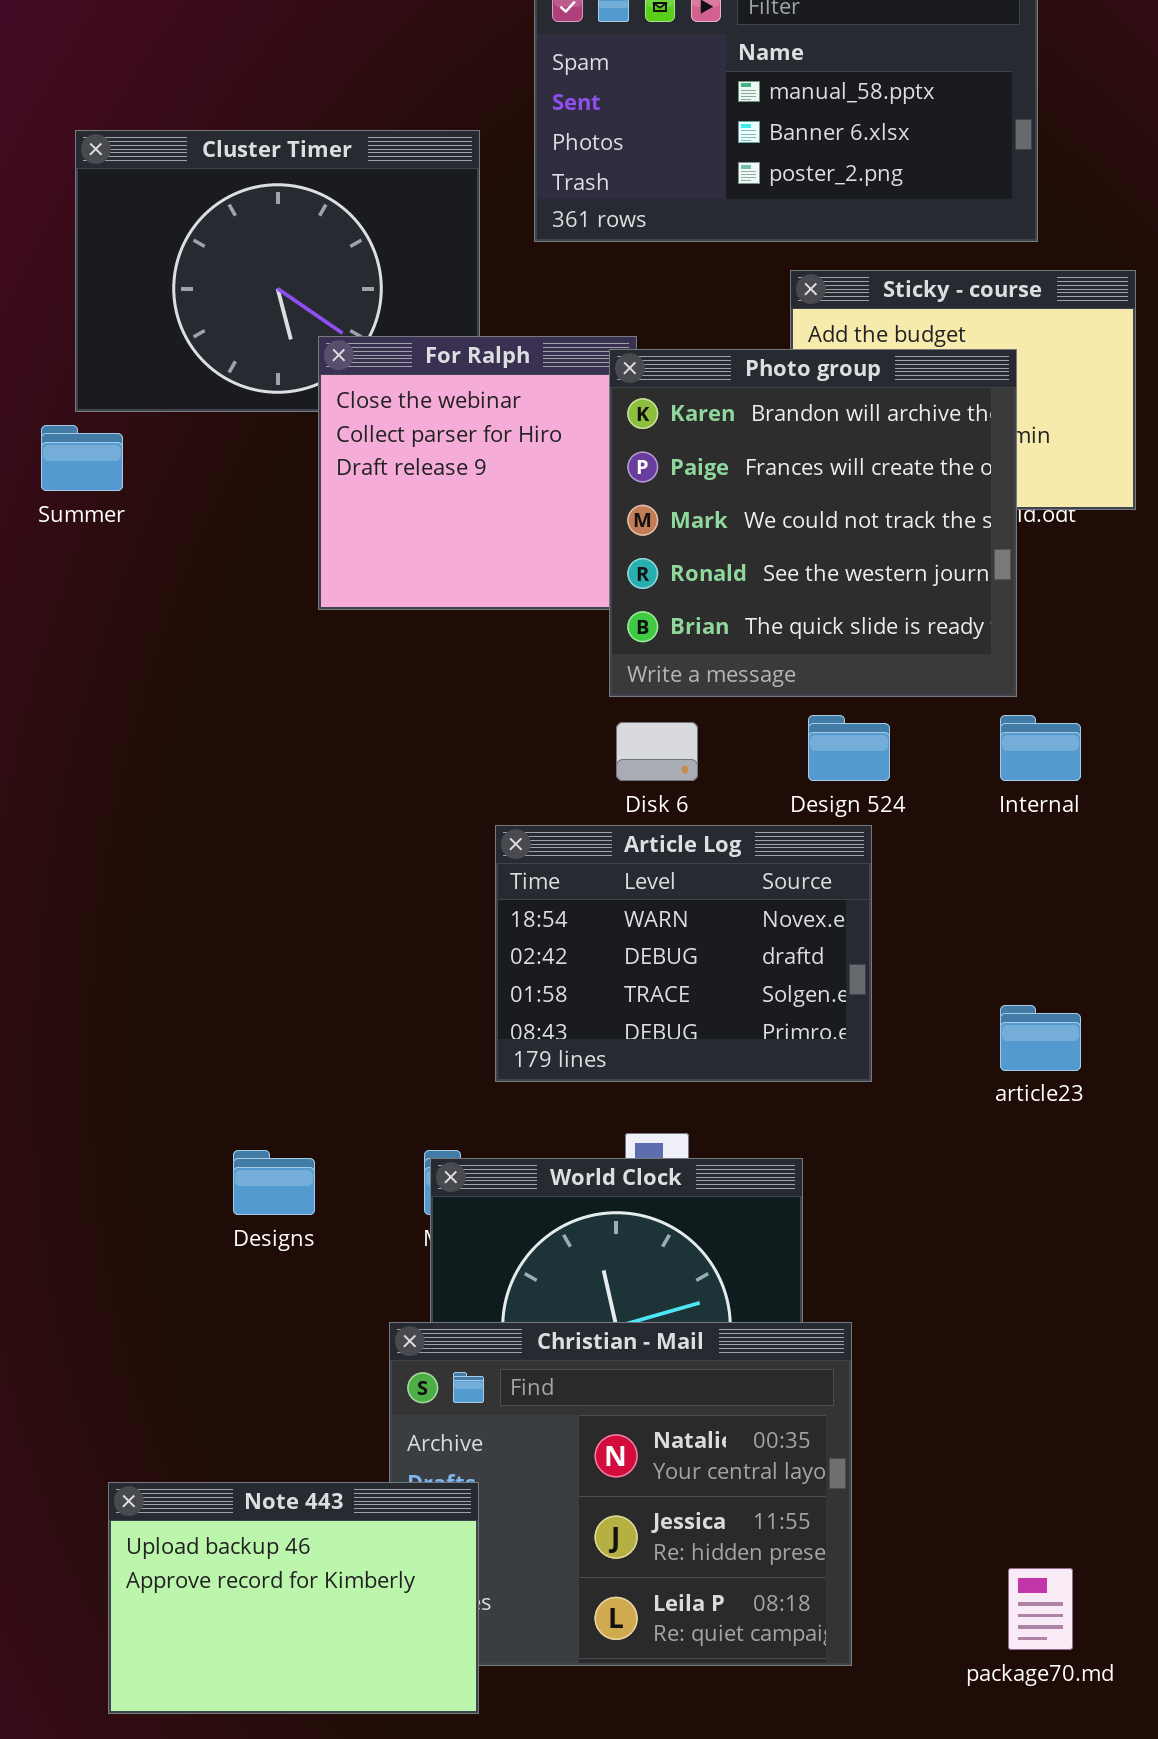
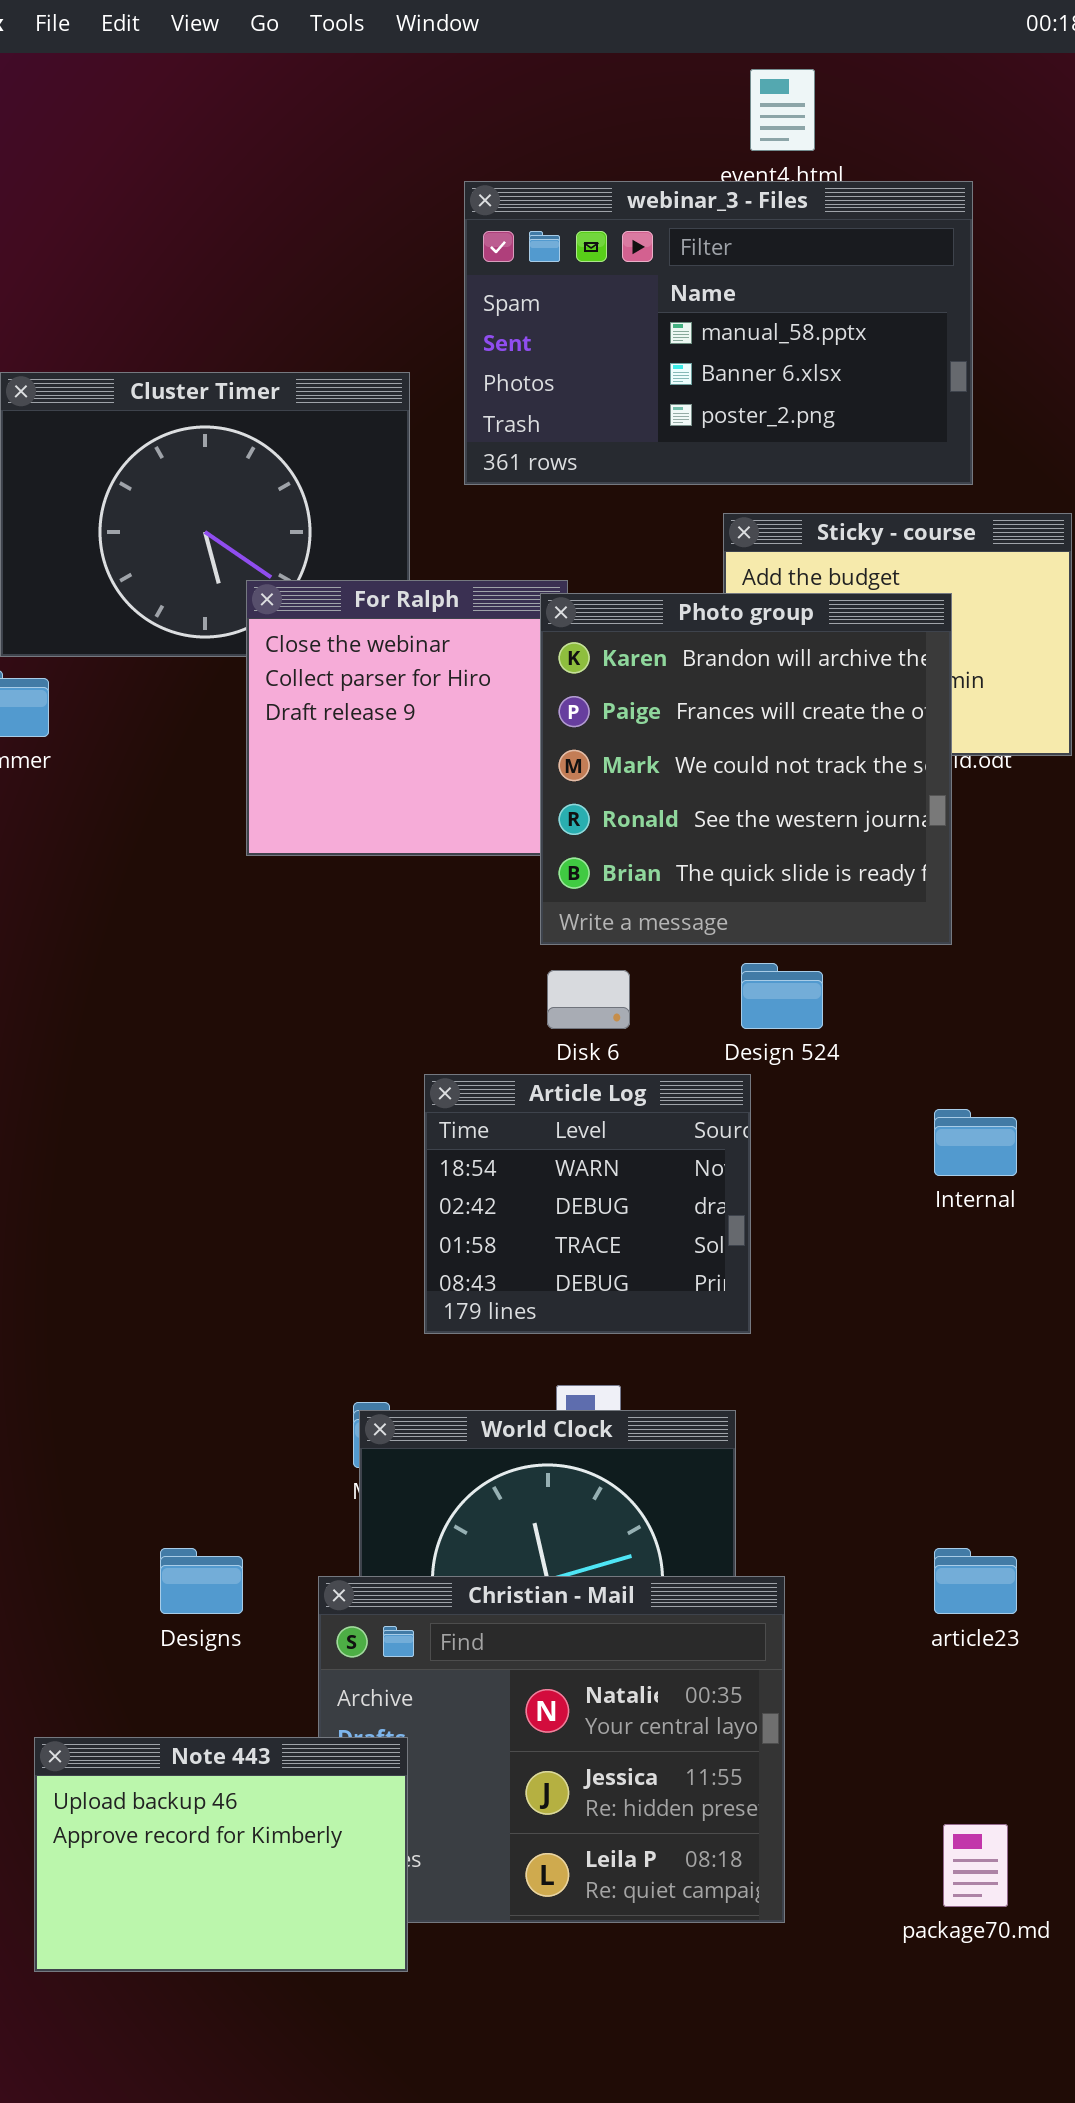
Internal: [1000,715,1081,781] -> [934,1109,1017,1176], moved
Article Log: [495,825,872,1082] -> [424,1074,751,1334], resized
article23: [1000,1005,1081,1071] -> [934,1548,1017,1614], moved
Designs: [233,1150,315,1215] -> [160,1548,243,1614], moved

